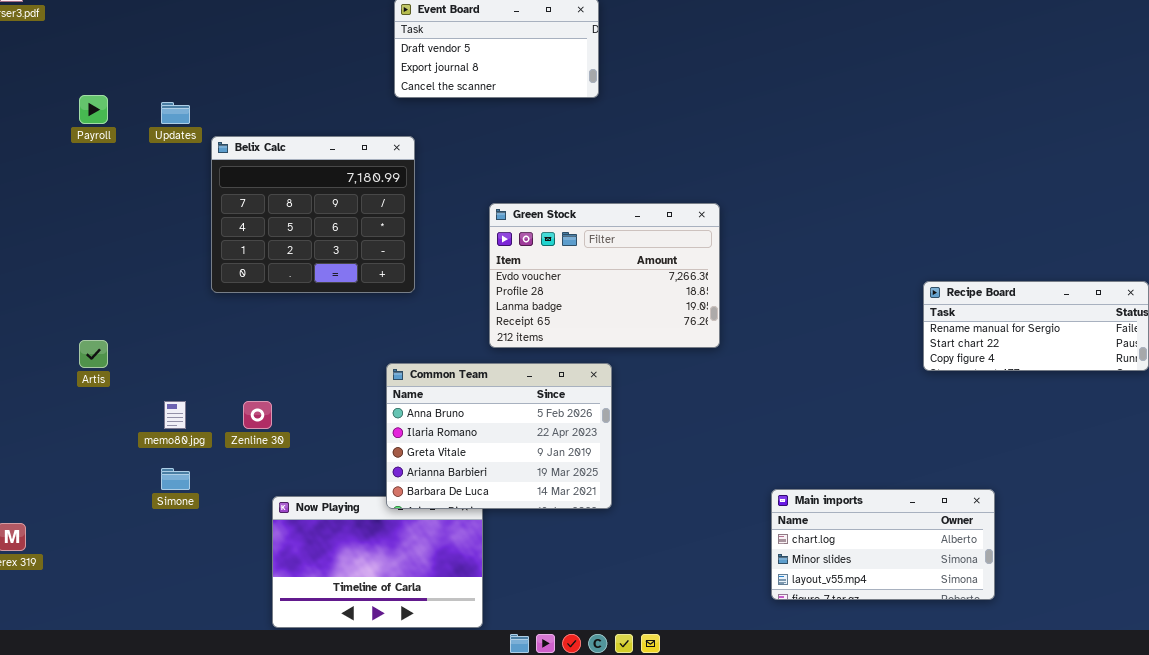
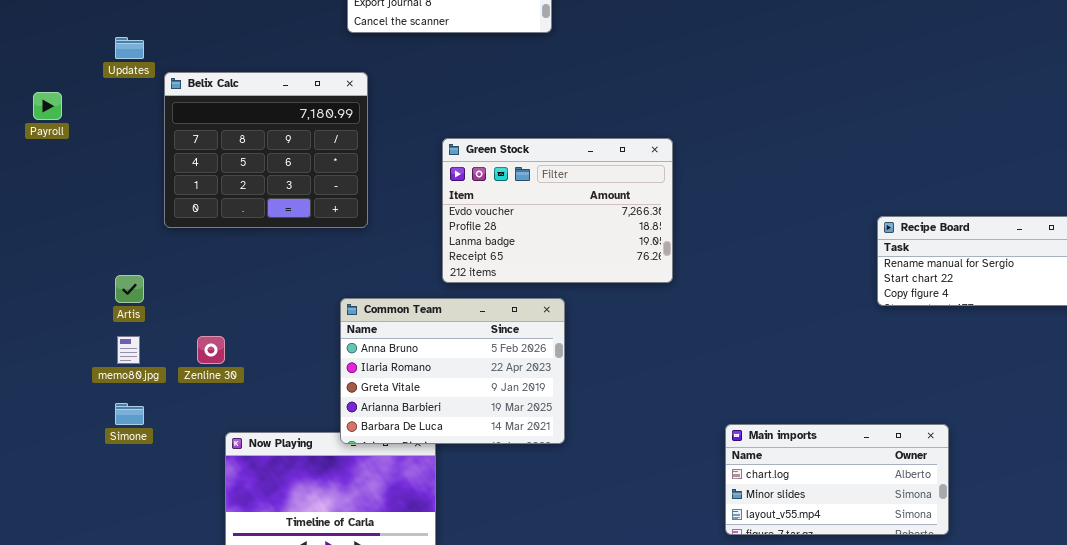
Payroll: [79,95,108,124] -> [33,92,62,120], moved
Artis: [79,340,108,368] -> [115,275,144,303], moved

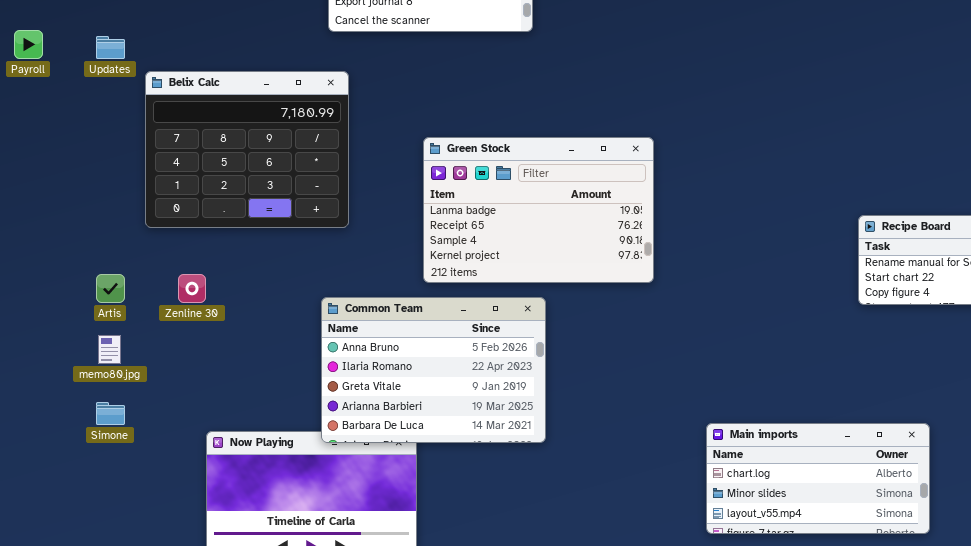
Payroll: [33,92,62,120] -> [14,30,43,59], moved
Green Stock: [442,138,673,283] -> [423,137,654,283], scrolled down 2 rows
Zenline 30: [197,336,225,364] -> [178,274,206,303], moved

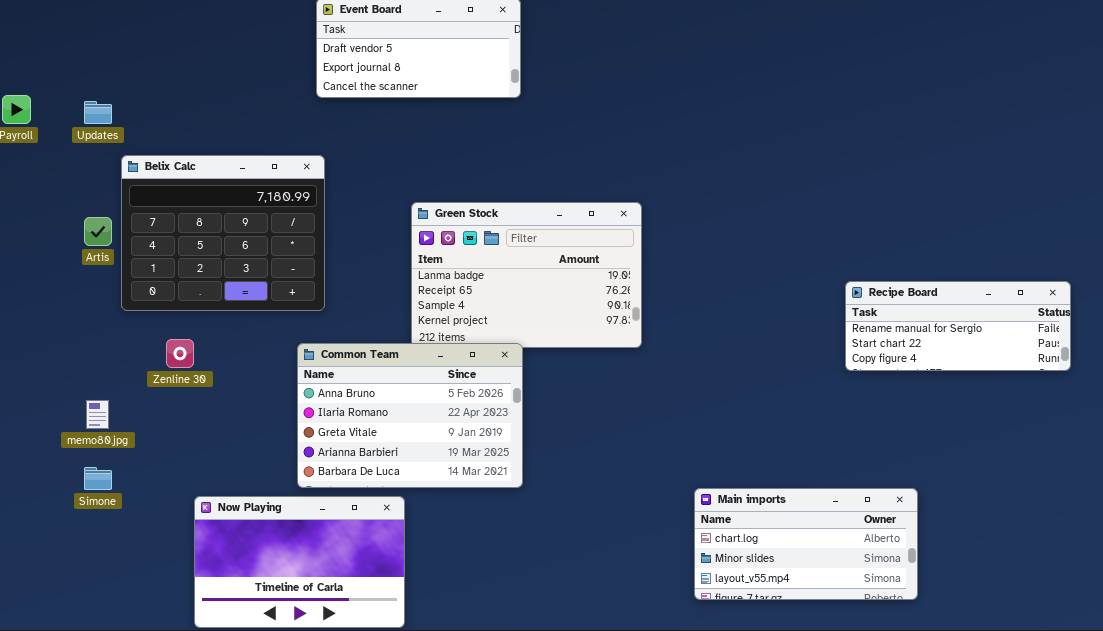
Belix Calc: [145,71,349,228] -> [121,155,325,311], moved
Artis: [96,274,125,303] -> [84,217,112,246], moved
Common Team: [321,297,546,443] -> [297,343,523,488], moved

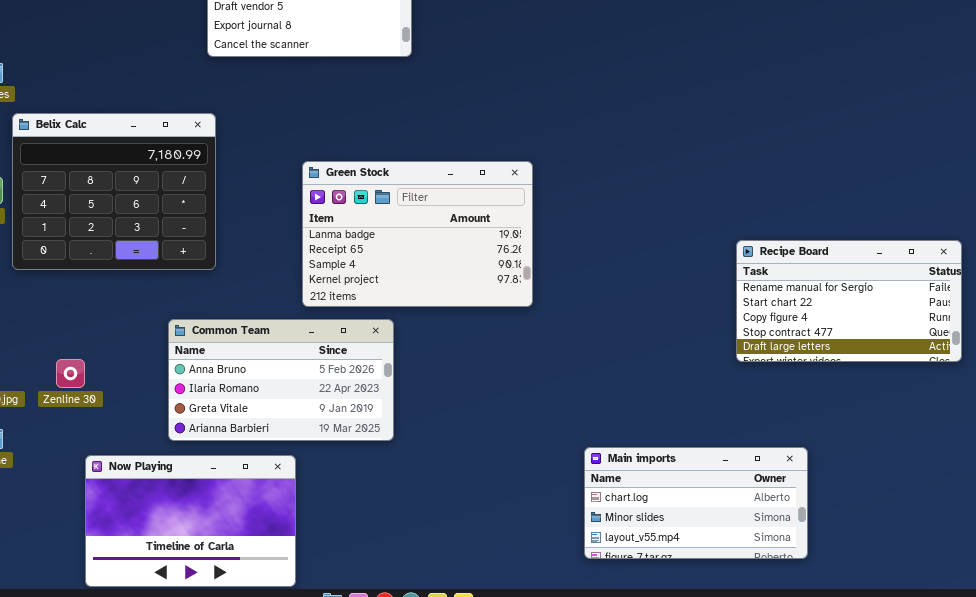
Recipe Board: [845,281,1071,371] -> [736,240,962,362], resized
Zenline 30: [166,339,194,368] -> [56,359,85,388], moved
Common Team: [297,343,523,488] -> [168,319,394,441], moved, resized

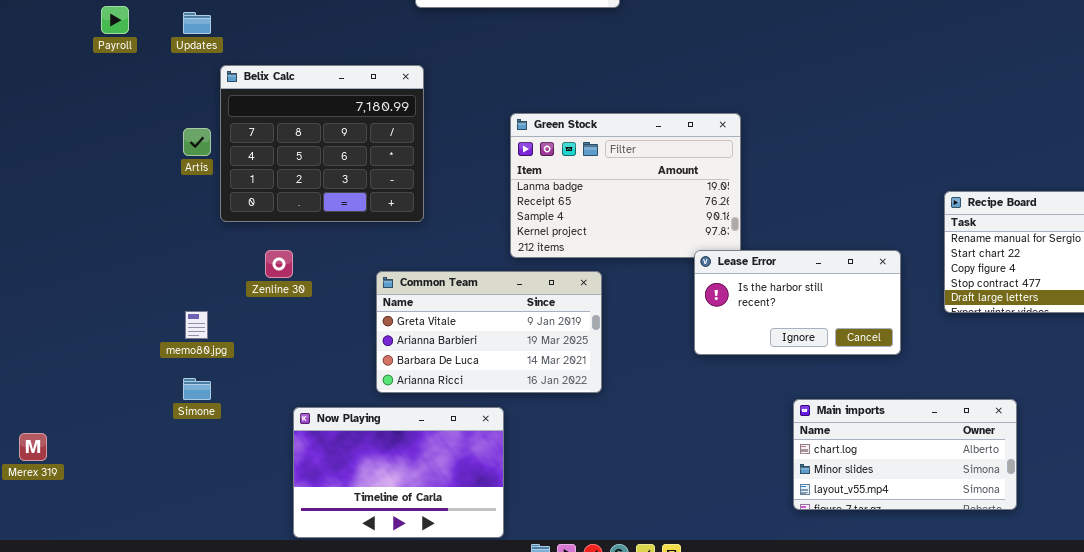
Lease Error: none -> [694,250,901,355], opened
Common Team: [168,319,394,441] -> [376,271,602,393], scrolled down 2 rows
Zenline 30: [56,359,85,388] -> [265,250,293,278], moved

